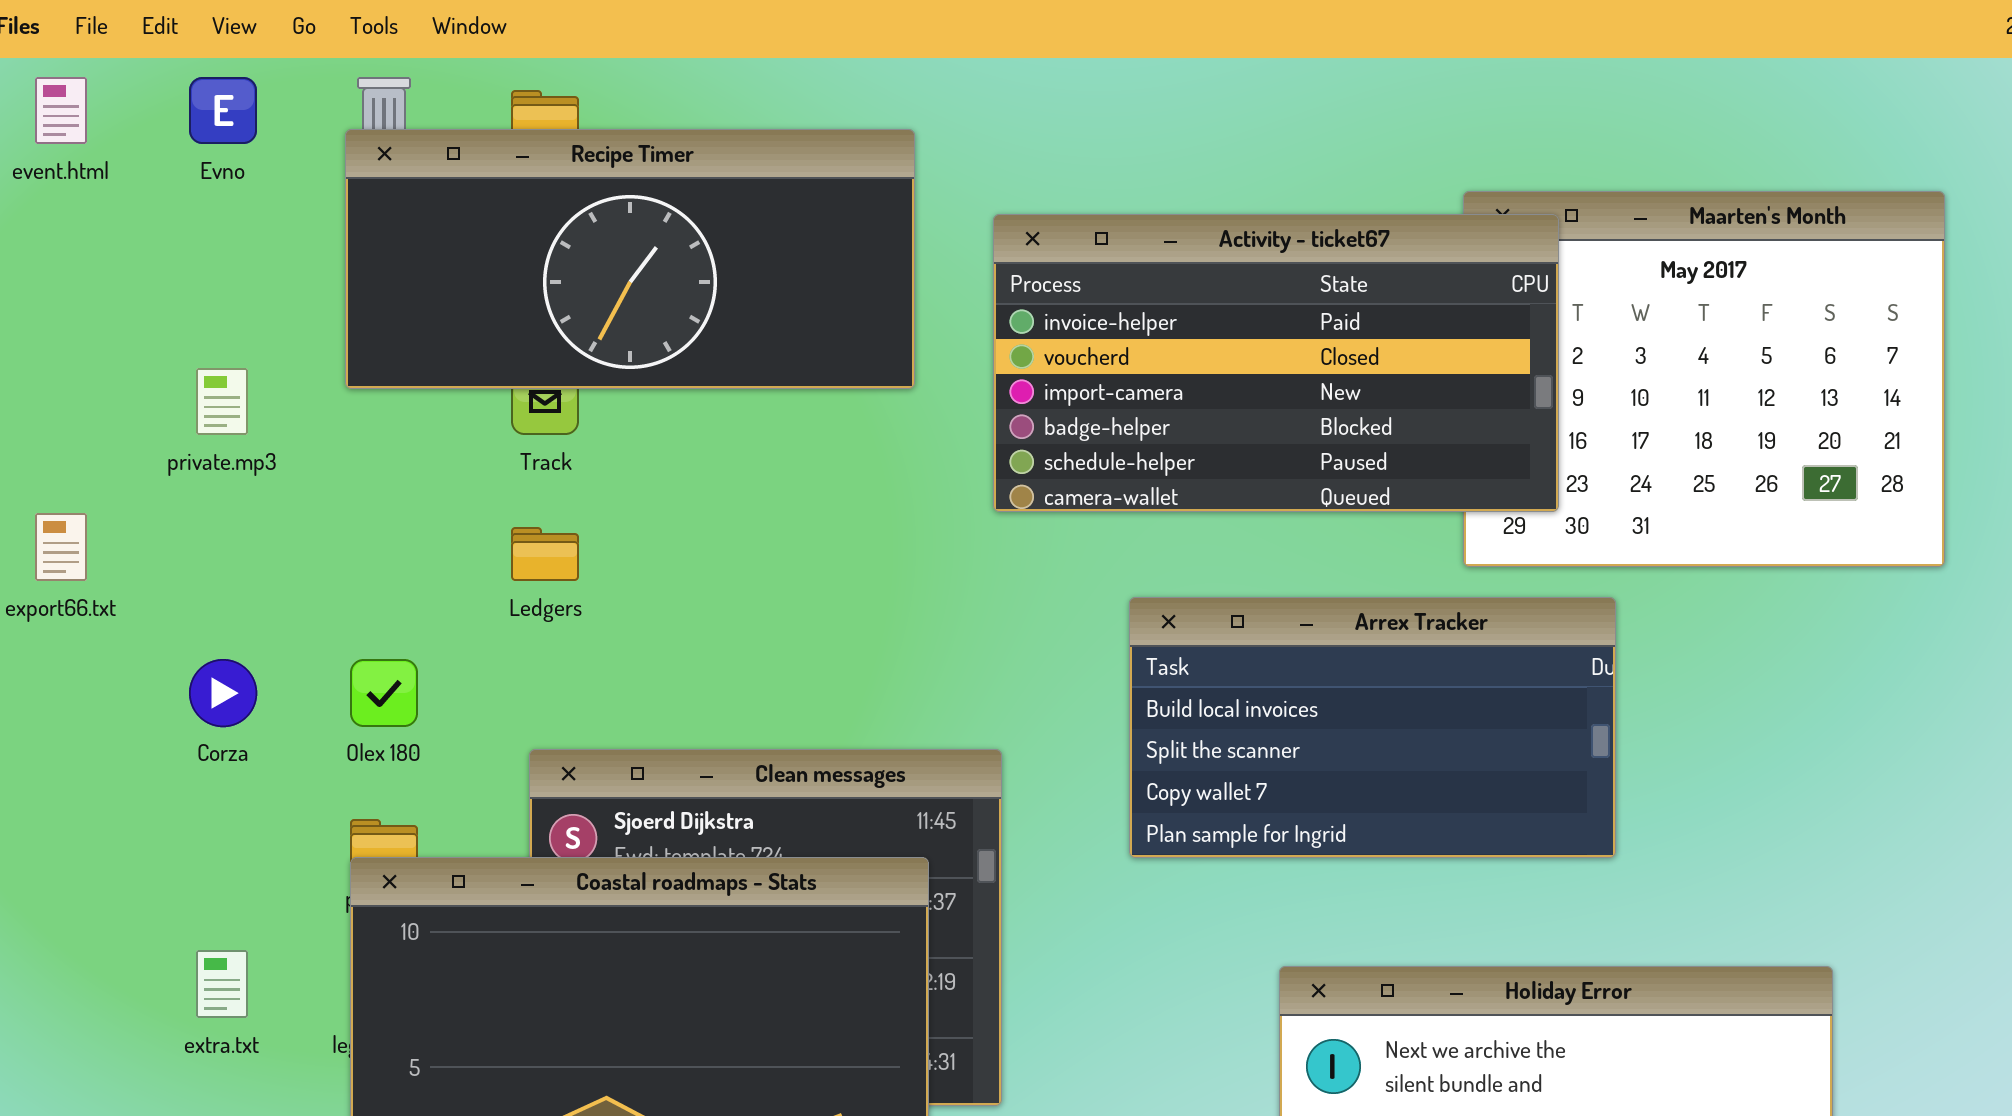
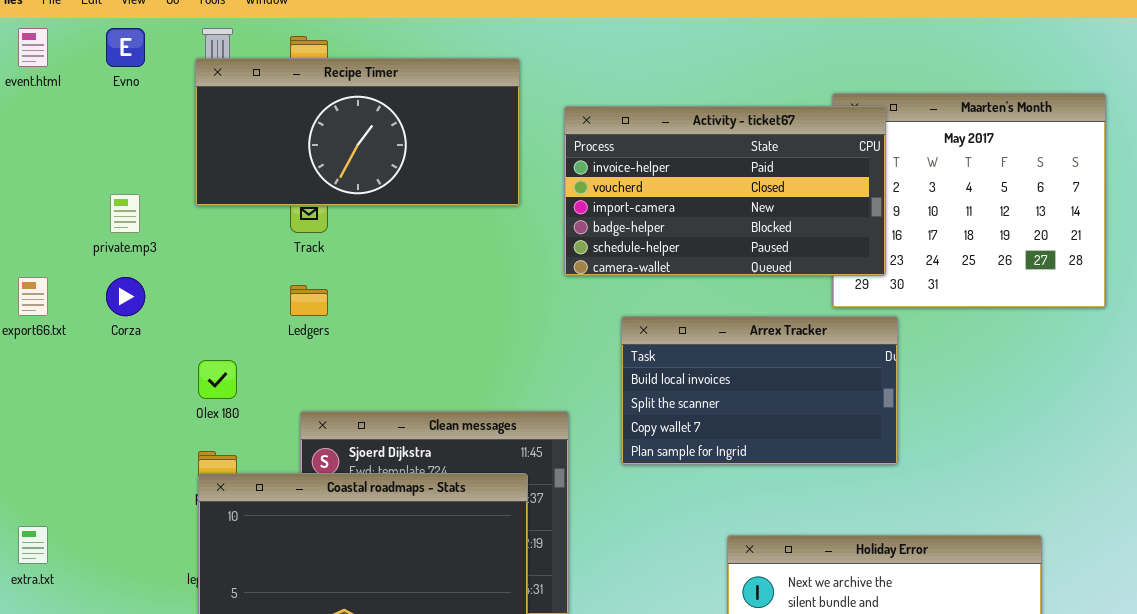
Arrex Tracker: [1129,597,1616,858] -> [621,316,898,465], moved
Corza: [189,659,257,727] -> [106,277,145,316], moved
extra.txt: [196,950,248,1018] -> [18,526,48,564], moved

